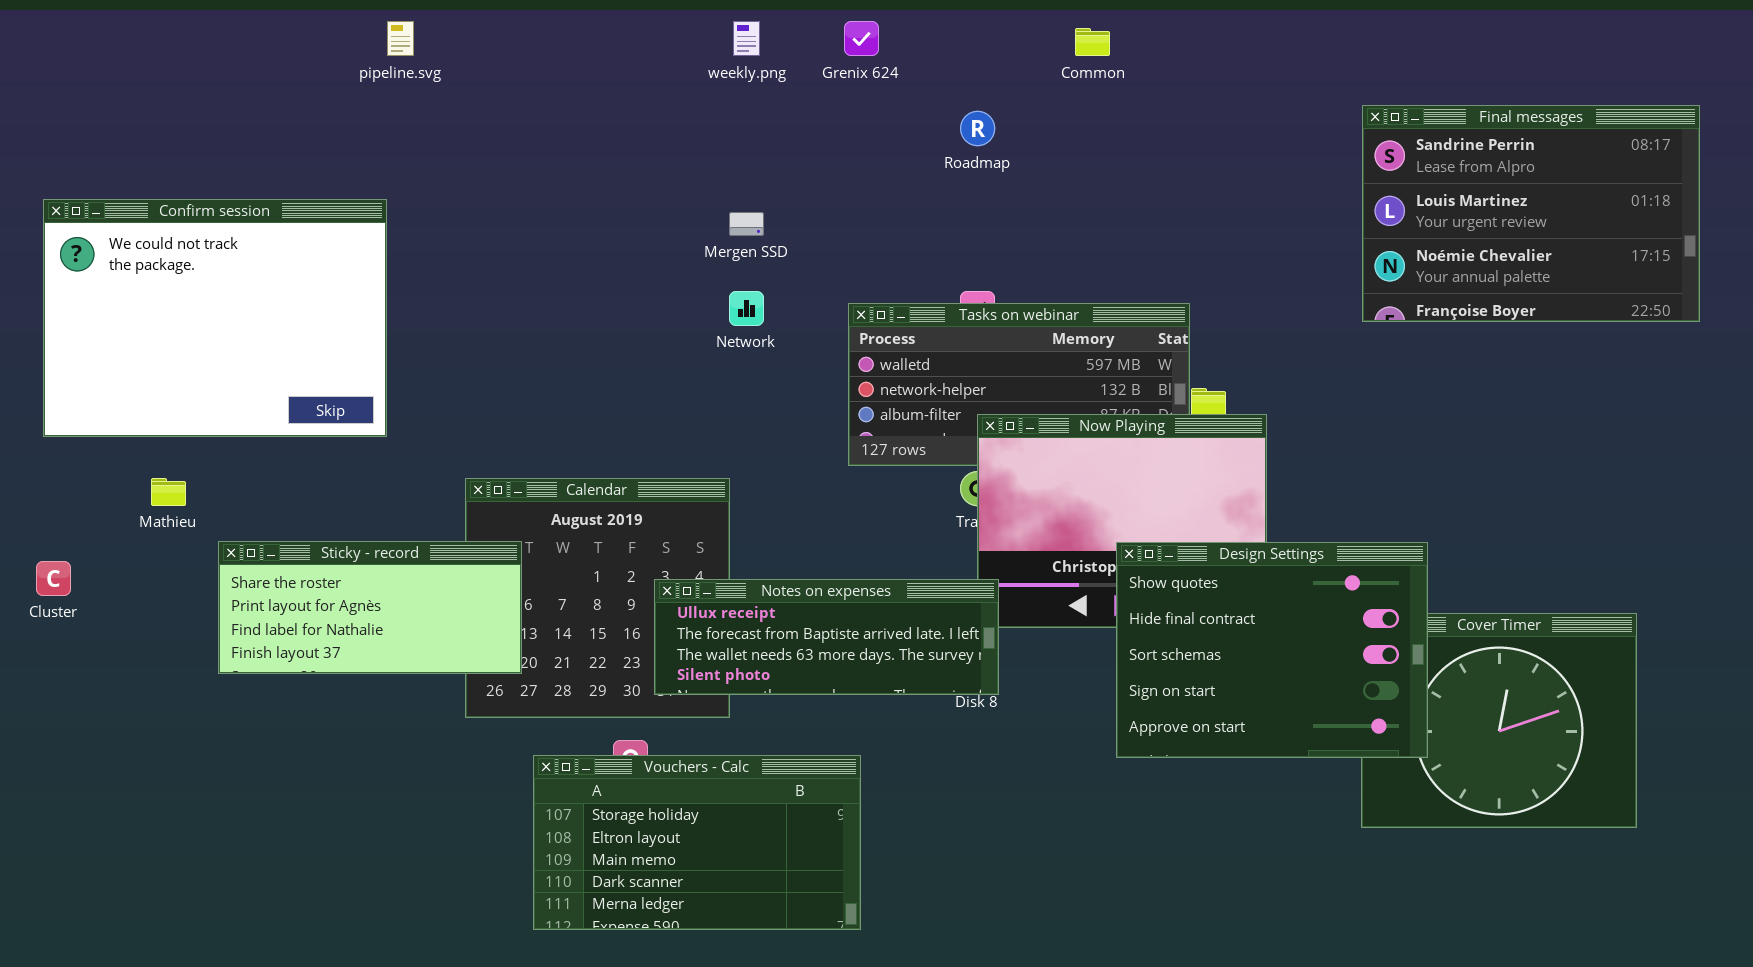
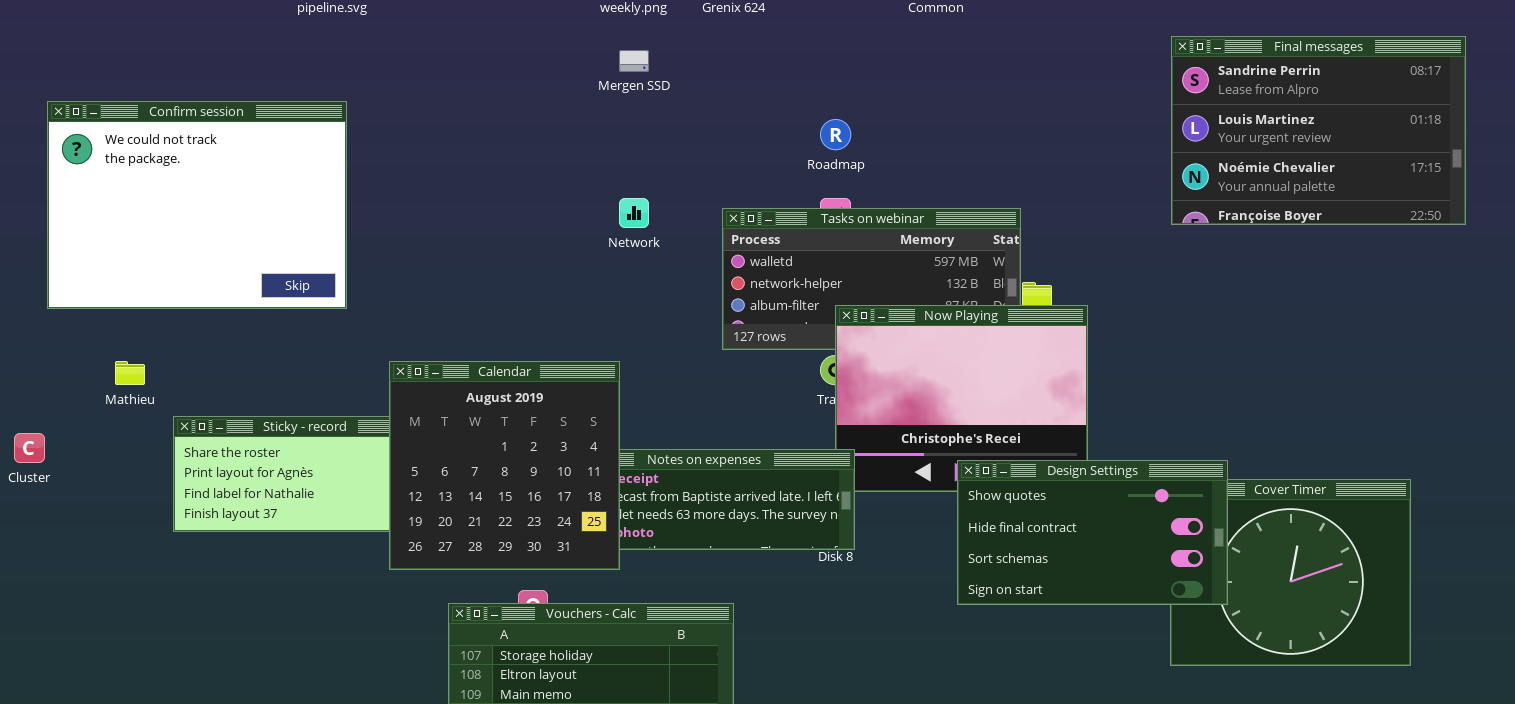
Roadmap: [960,111,995,146] -> [820,119,851,150], moved
Confirm session: [43,199,387,437] -> [47,101,347,309], moved
Mergen SSD: [729,212,764,236] -> [619,50,649,72], moved
Calendar: [465,478,730,718] -> [389,361,620,570], raised
Design Settings: [1116,542,1428,758] -> [957,460,1228,605], resized

